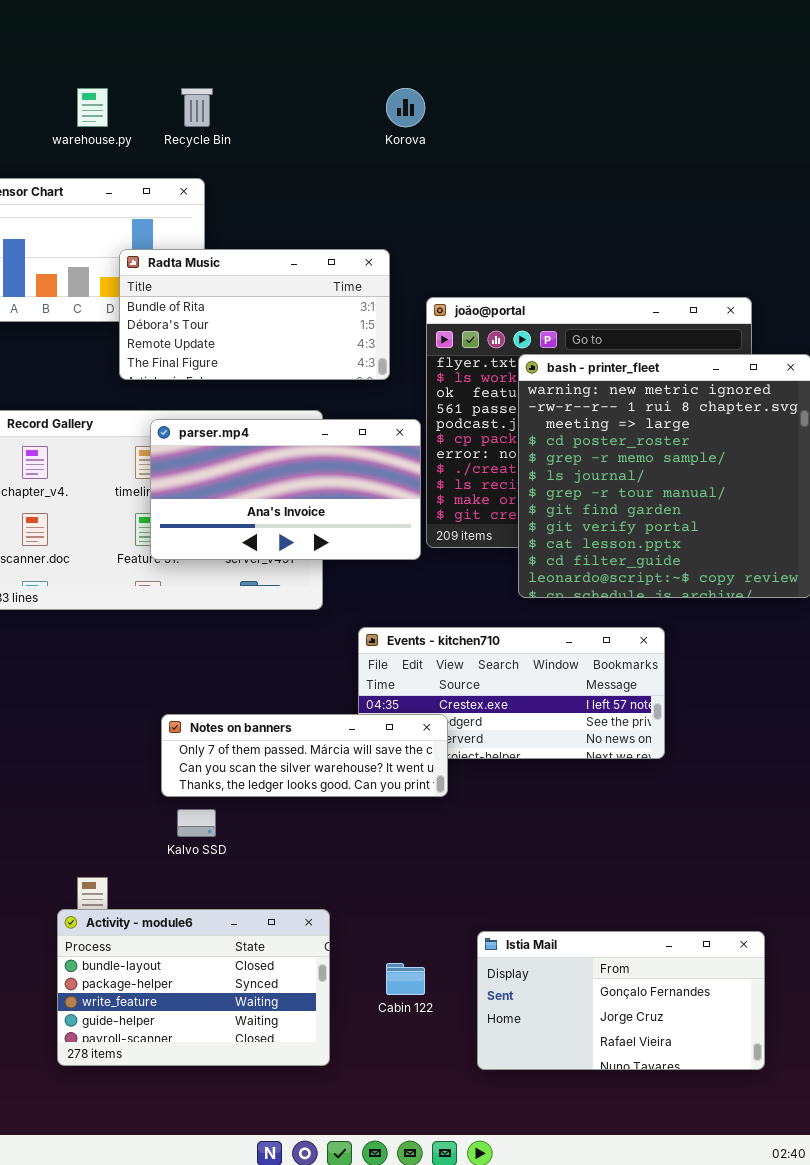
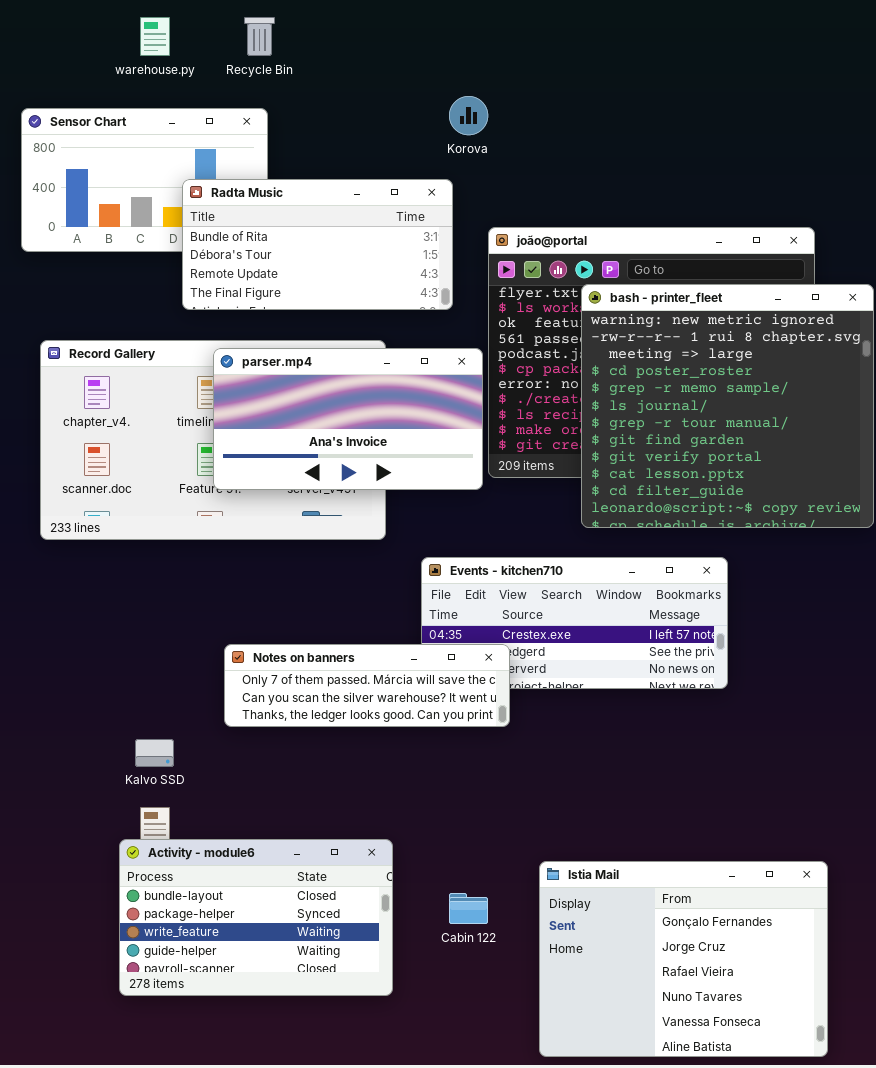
Korova: [386,88,425,127] -> [449,96,488,135], moved
Kalvo SSD: [177,809,216,837] -> [135,739,174,767], moved
Istia Mail: [477,931,765,1070] -> [539,861,828,1057], resized

